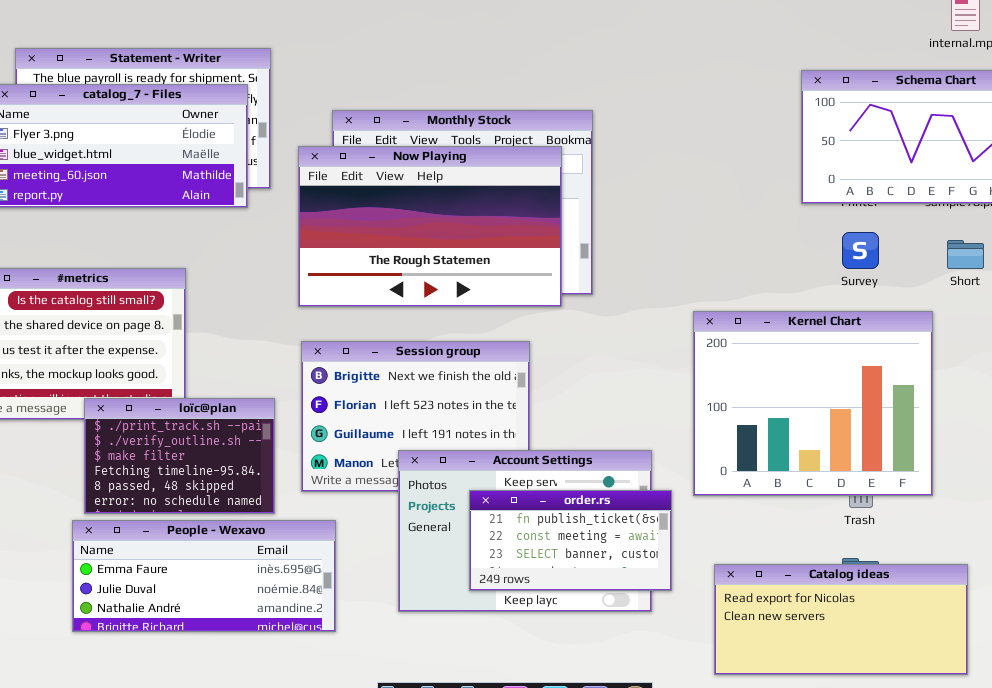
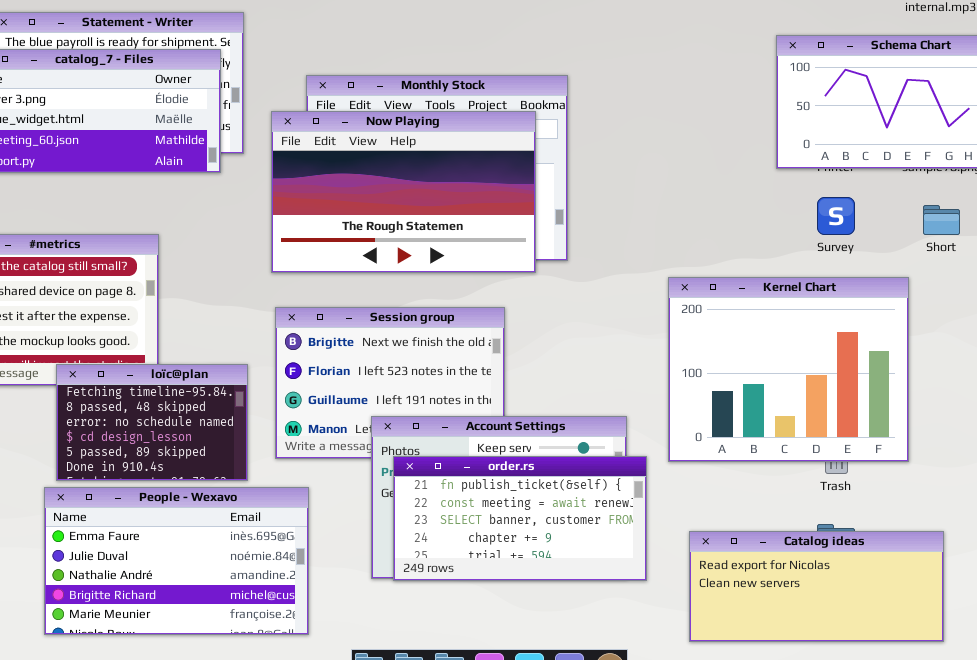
loïc@plan: [84,398,275,514] -> [56,364,248,481], scrolled down 3 rows
order.rs: [469,490,672,591] -> [393,456,647,581], resized
People - Wexavo: [72,520,336,632] -> [44,487,309,635], resized

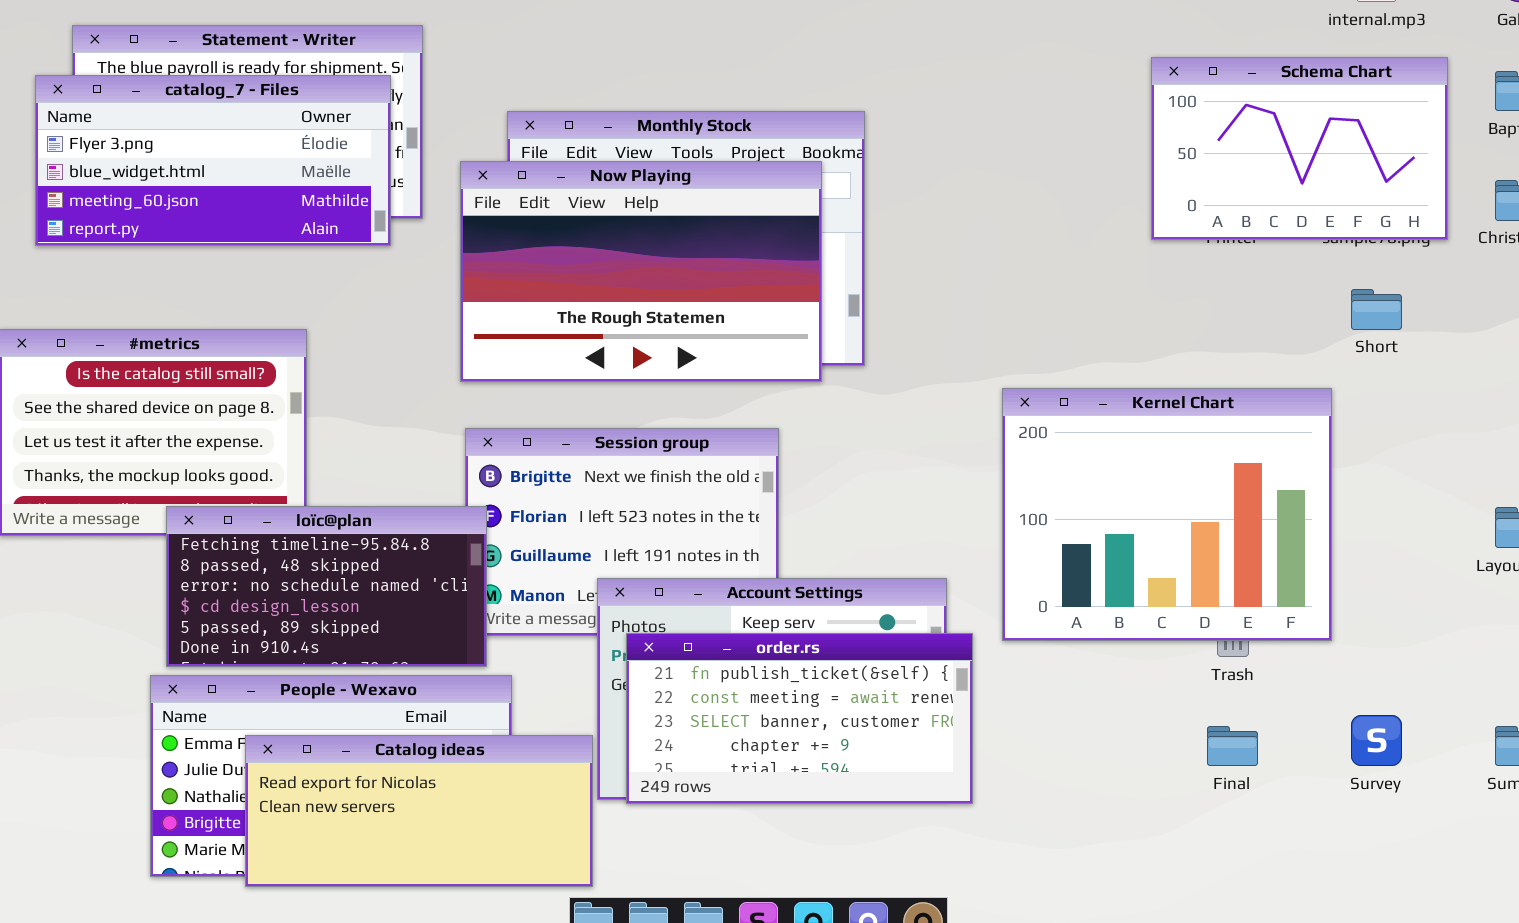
Survey: [817,197,855,235] -> [1351,715,1402,766], moved
loïc@plan: [56,364,248,481] -> [166,506,487,667], resized
Catalog ideas: [689,531,944,642] -> [245,735,593,887], moved

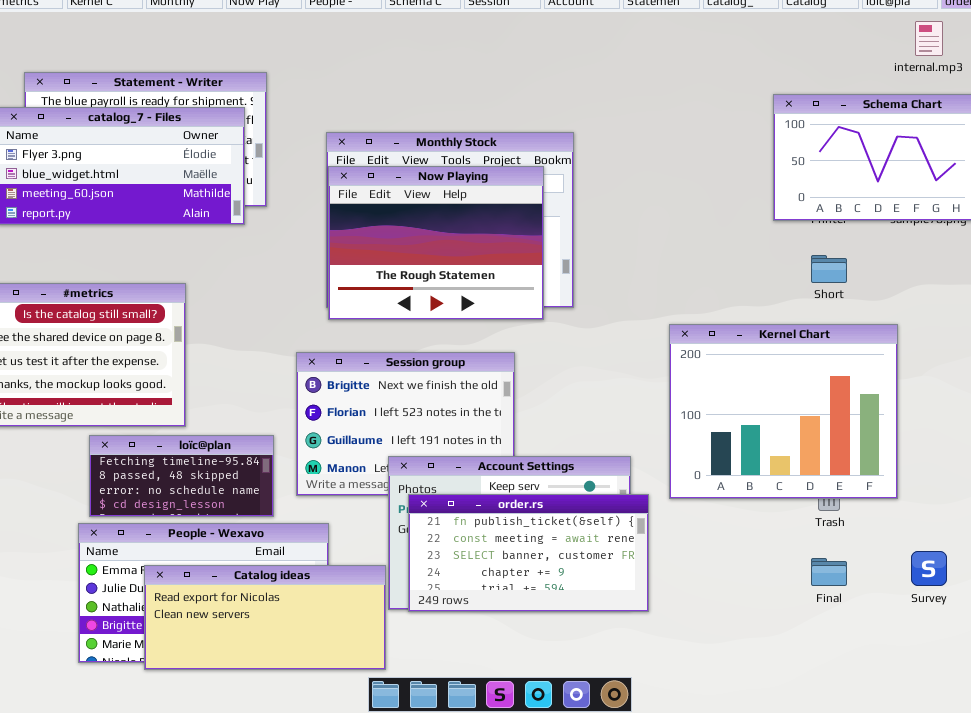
Now Playing: [460,161,822,382] -> [328,166,544,320], resized
Short: [1351,289,1402,330] -> [811,255,847,283], moved
loïc@plan: [166,506,487,667] -> [89,435,274,517], resized

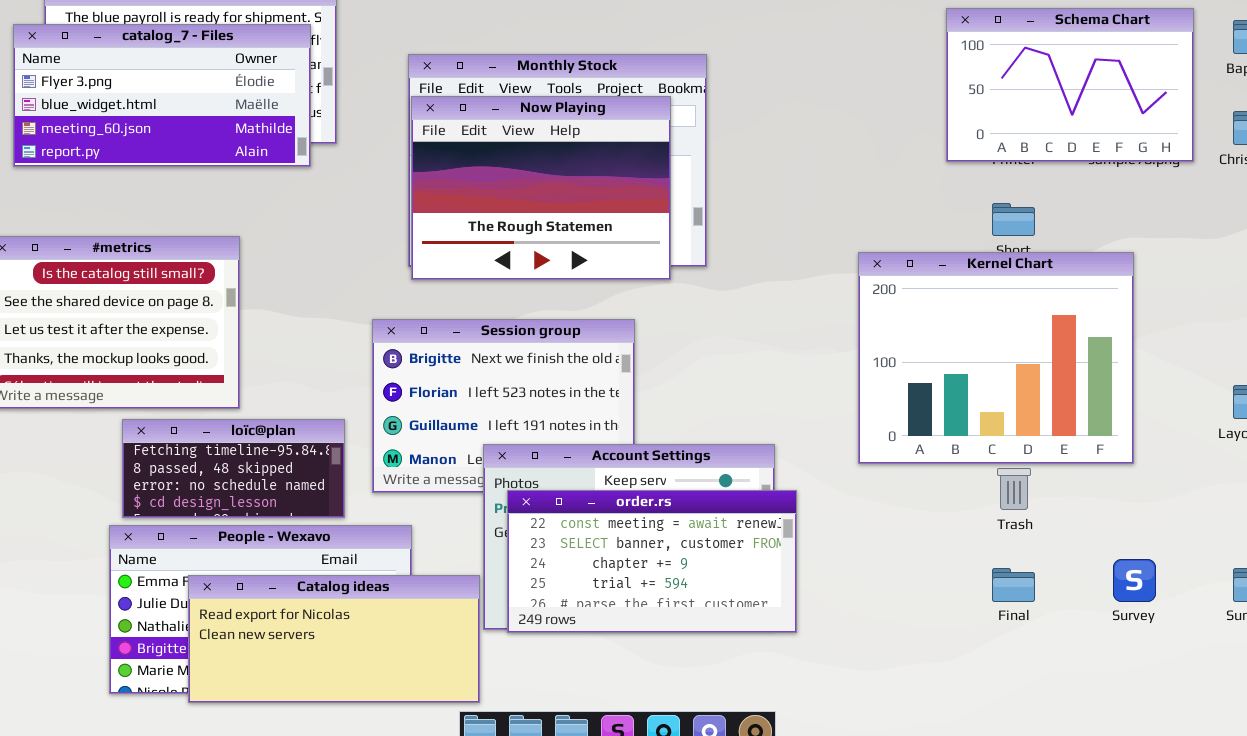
Kernel Chart: [669,324,898,499] -> [858,252,1134,464], moved
order.rs: [408,494,649,612] -> [507,490,797,633], scrolled down 1 row

